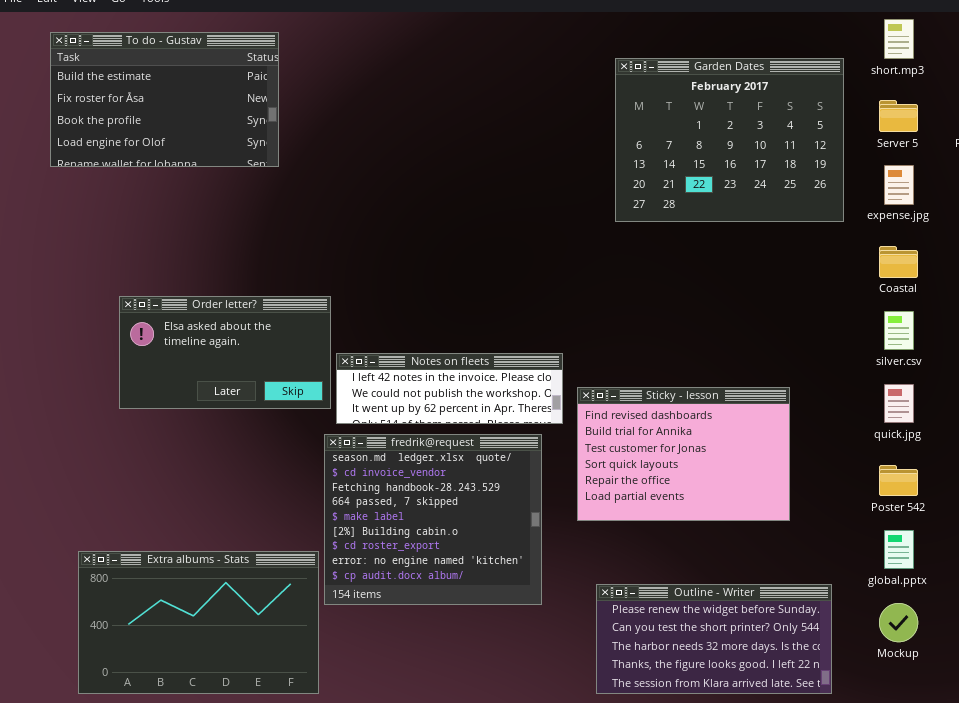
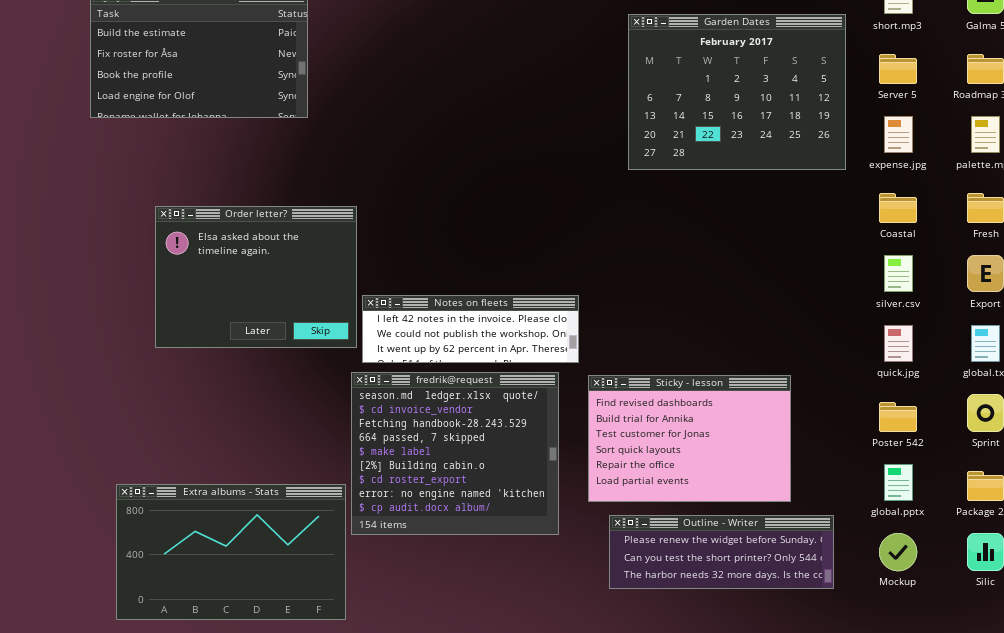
Order letter?: [119,296,331,409] -> [155,206,357,348], resized
Sticky - lesson: [577,387,790,521] -> [588,375,791,502], moved
Outline - Writer: [596,584,832,694] -> [609,515,834,589], resized

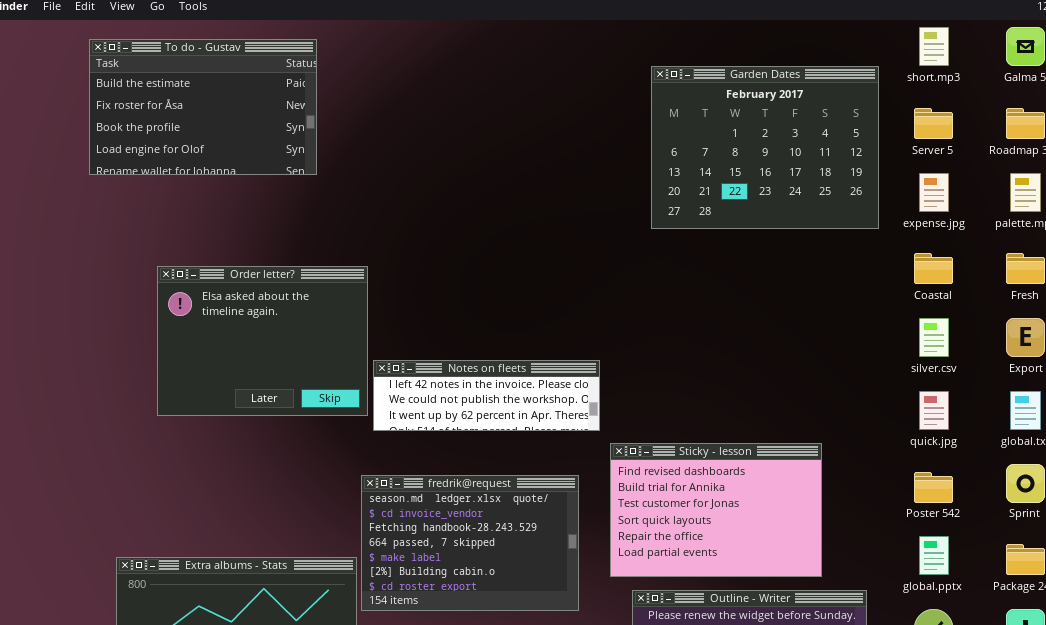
fredrik@request: [351,372,559,535] -> [361,475,579,611], resized

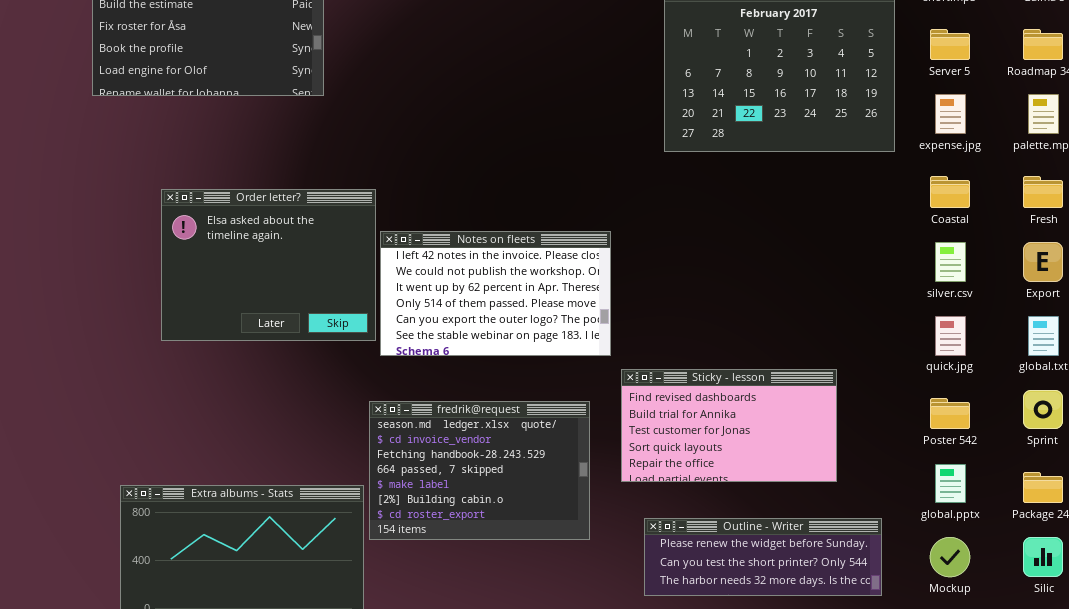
Notes on fleets: [373,360,600,431] -> [380,231,611,356], resized
Sticky - lesson: [610,443,822,577] -> [621,369,837,482], resized

